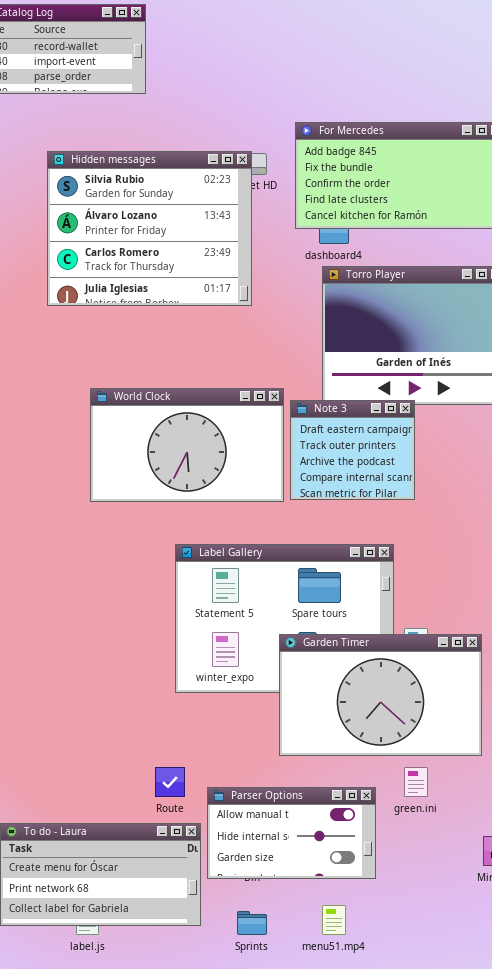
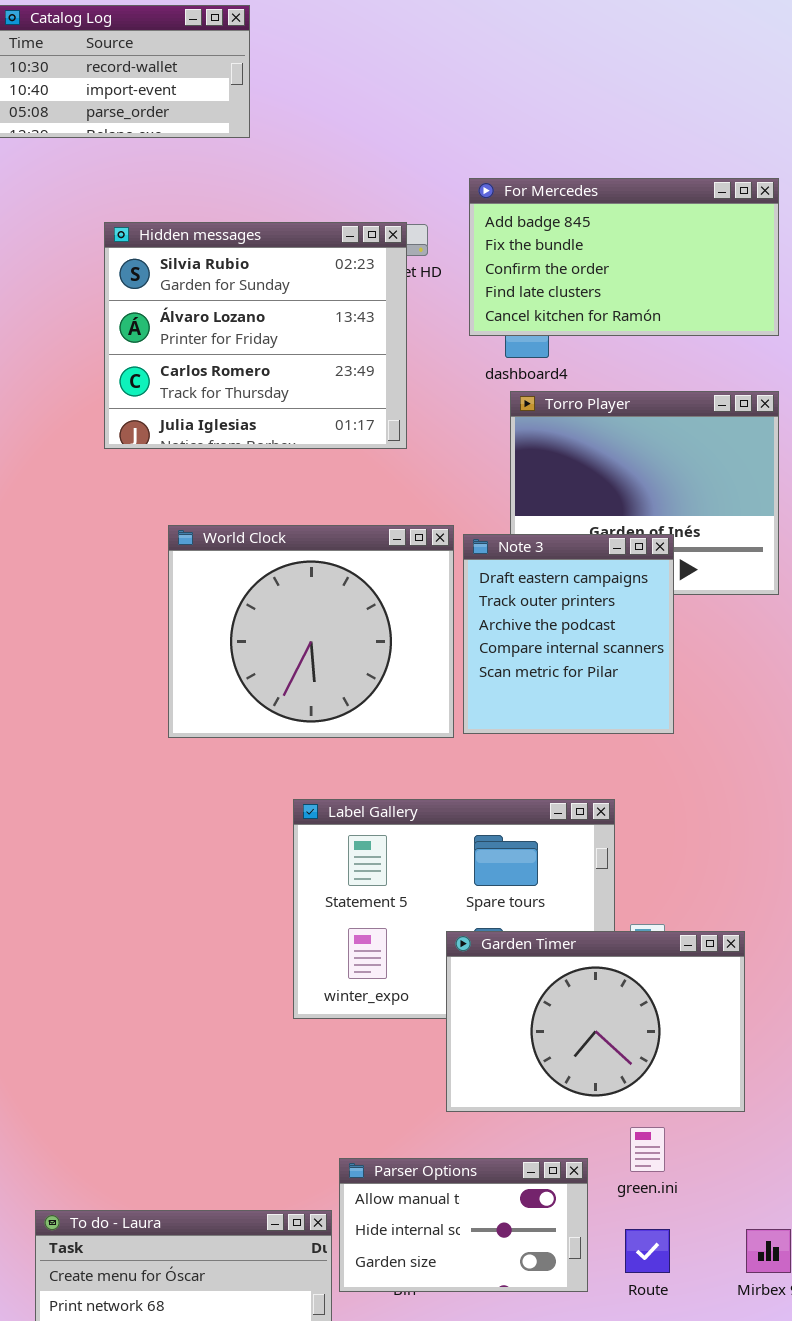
World Clock: [90,388,284,502] -> [168,525,454,738], resized
Note 3: [290,400,415,500] -> [463,534,674,734], resized
Route: [155,767,185,797] -> [625,1229,670,1273], moved

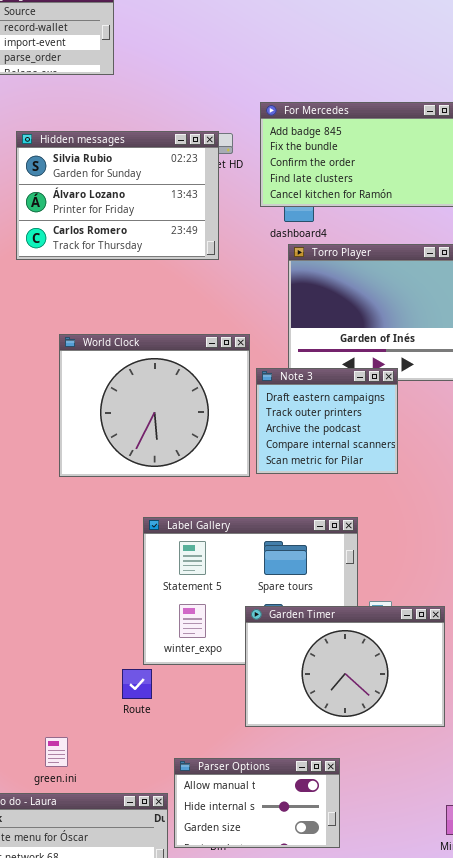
Hidden messages: [104,222,407,449] -> [16,131,219,260], resized
Note 3: [463,534,674,734] -> [256,368,398,474], resized
green.ini: [630,1127,665,1172] -> [45,737,68,767], moved
Route: [625,1229,670,1273] -> [122,669,152,699], moved

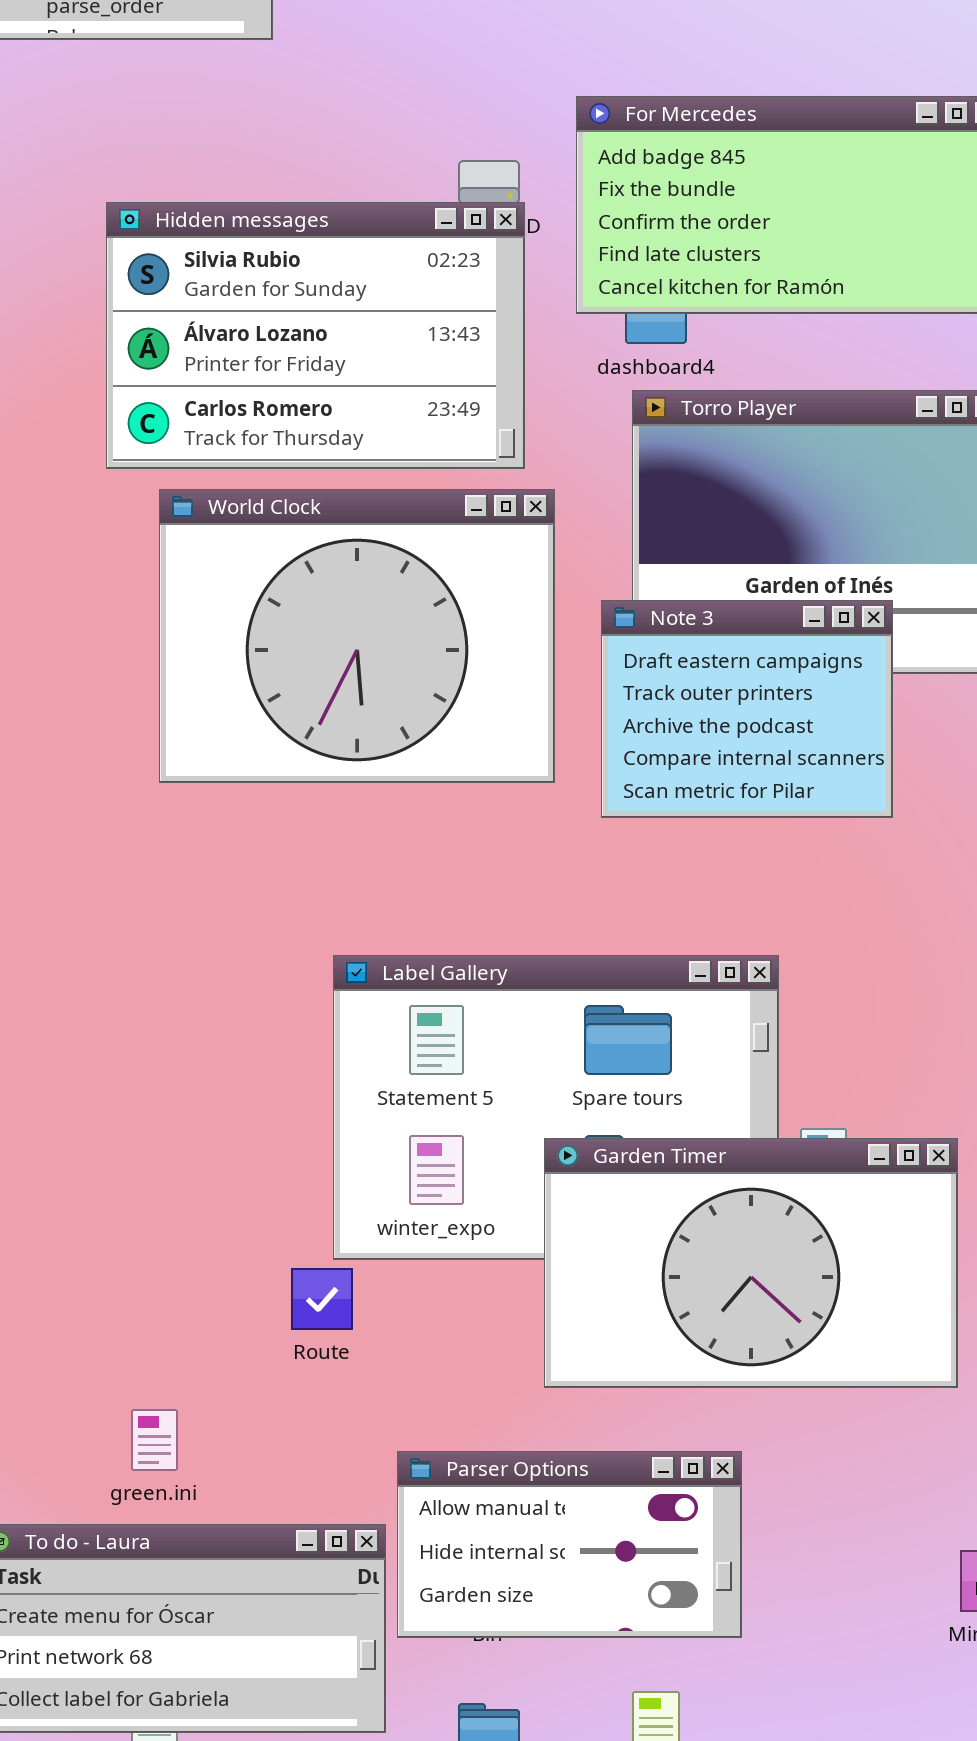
Hidden messages: [16,131,219,260] -> [106,202,525,469], moved
World Clock: [59,334,250,477] -> [159,489,555,783], moved
Note 3: [256,368,398,474] -> [601,600,893,818], moved

